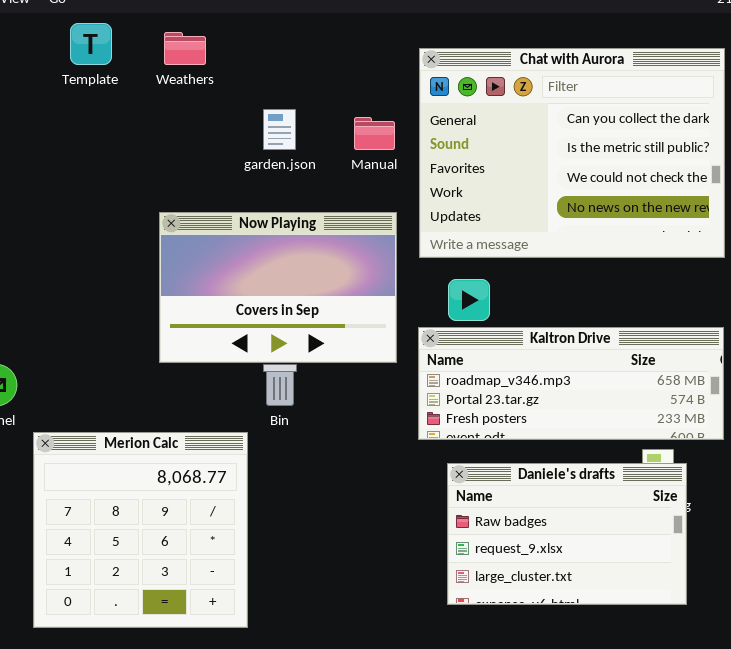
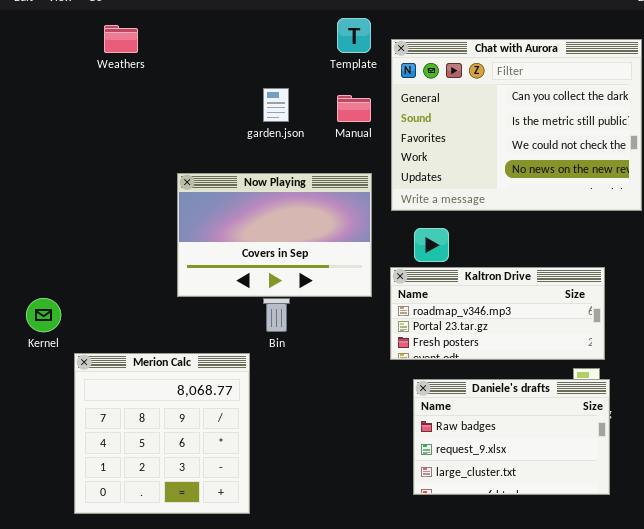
Template: [70,23,112,65] -> [337,18,371,53], moved
Weathers: [164,32,206,65] -> [104,25,138,53], moved
Kaltron Drive: [418,327,724,440] -> [390,267,605,360], resized

